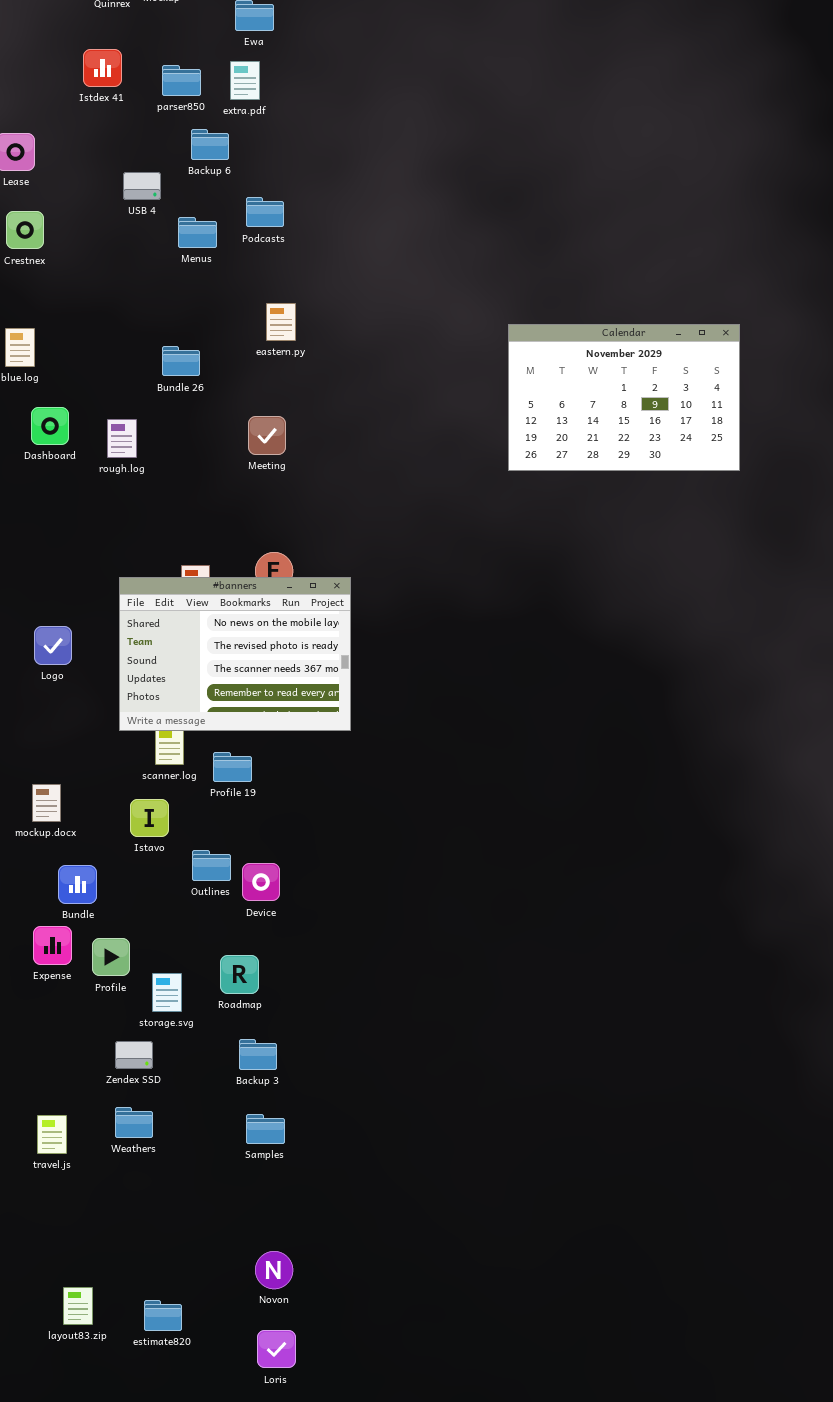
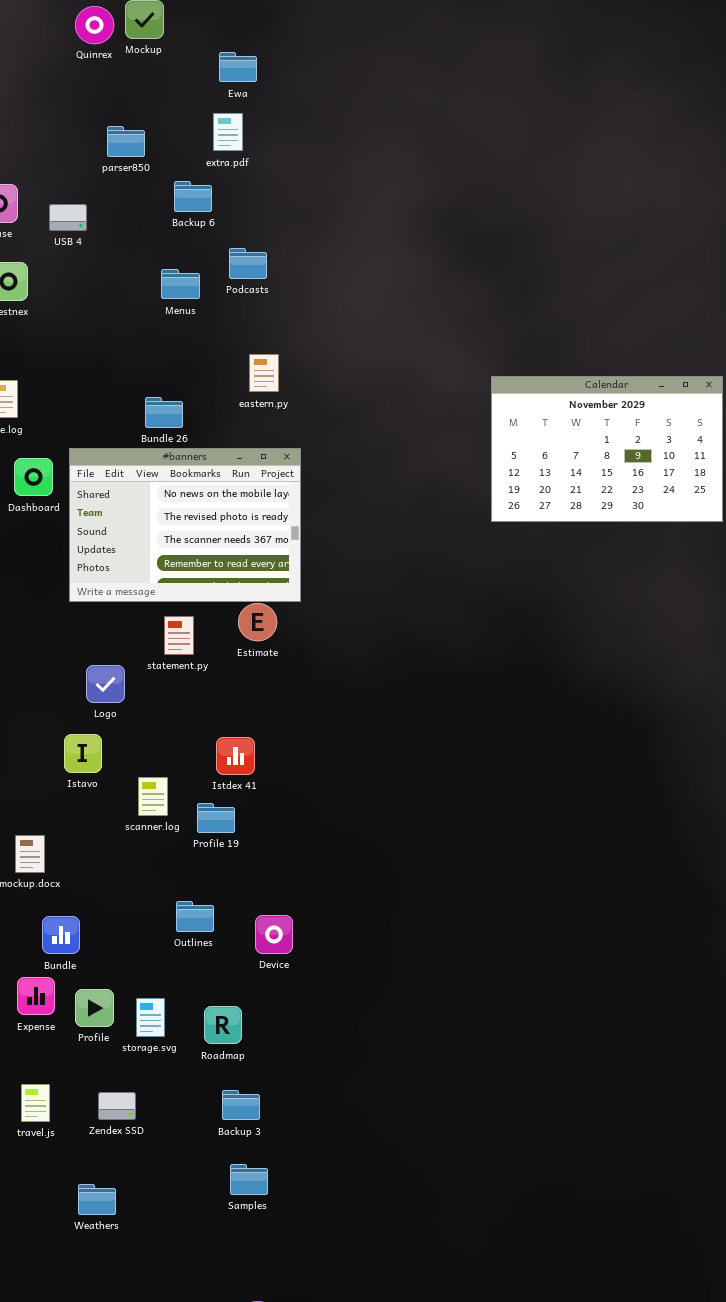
Istdex 41: [83,49,122,87] -> [216,737,255,775], moved
parser850: [162,65,201,96] -> [107,126,145,157], moved
USB 4: [123,172,161,200] -> [49,204,87,231], moved
#banners: [119,577,351,731] -> [69,448,301,602], moved
Logo: [34,626,72,665] -> [86,665,125,703], moved
Istavo: [130,799,169,837] -> [64,734,102,773], moved
Device: [242,863,280,901] -> [255,915,293,954], moved
storage.svg: [152,973,182,1012] -> [136,998,165,1037], moved
Weathers: [115,1107,153,1138] -> [78,1184,116,1215], moved
travel.js: [37,1115,67,1154] -> [21,1084,50,1122], moved

